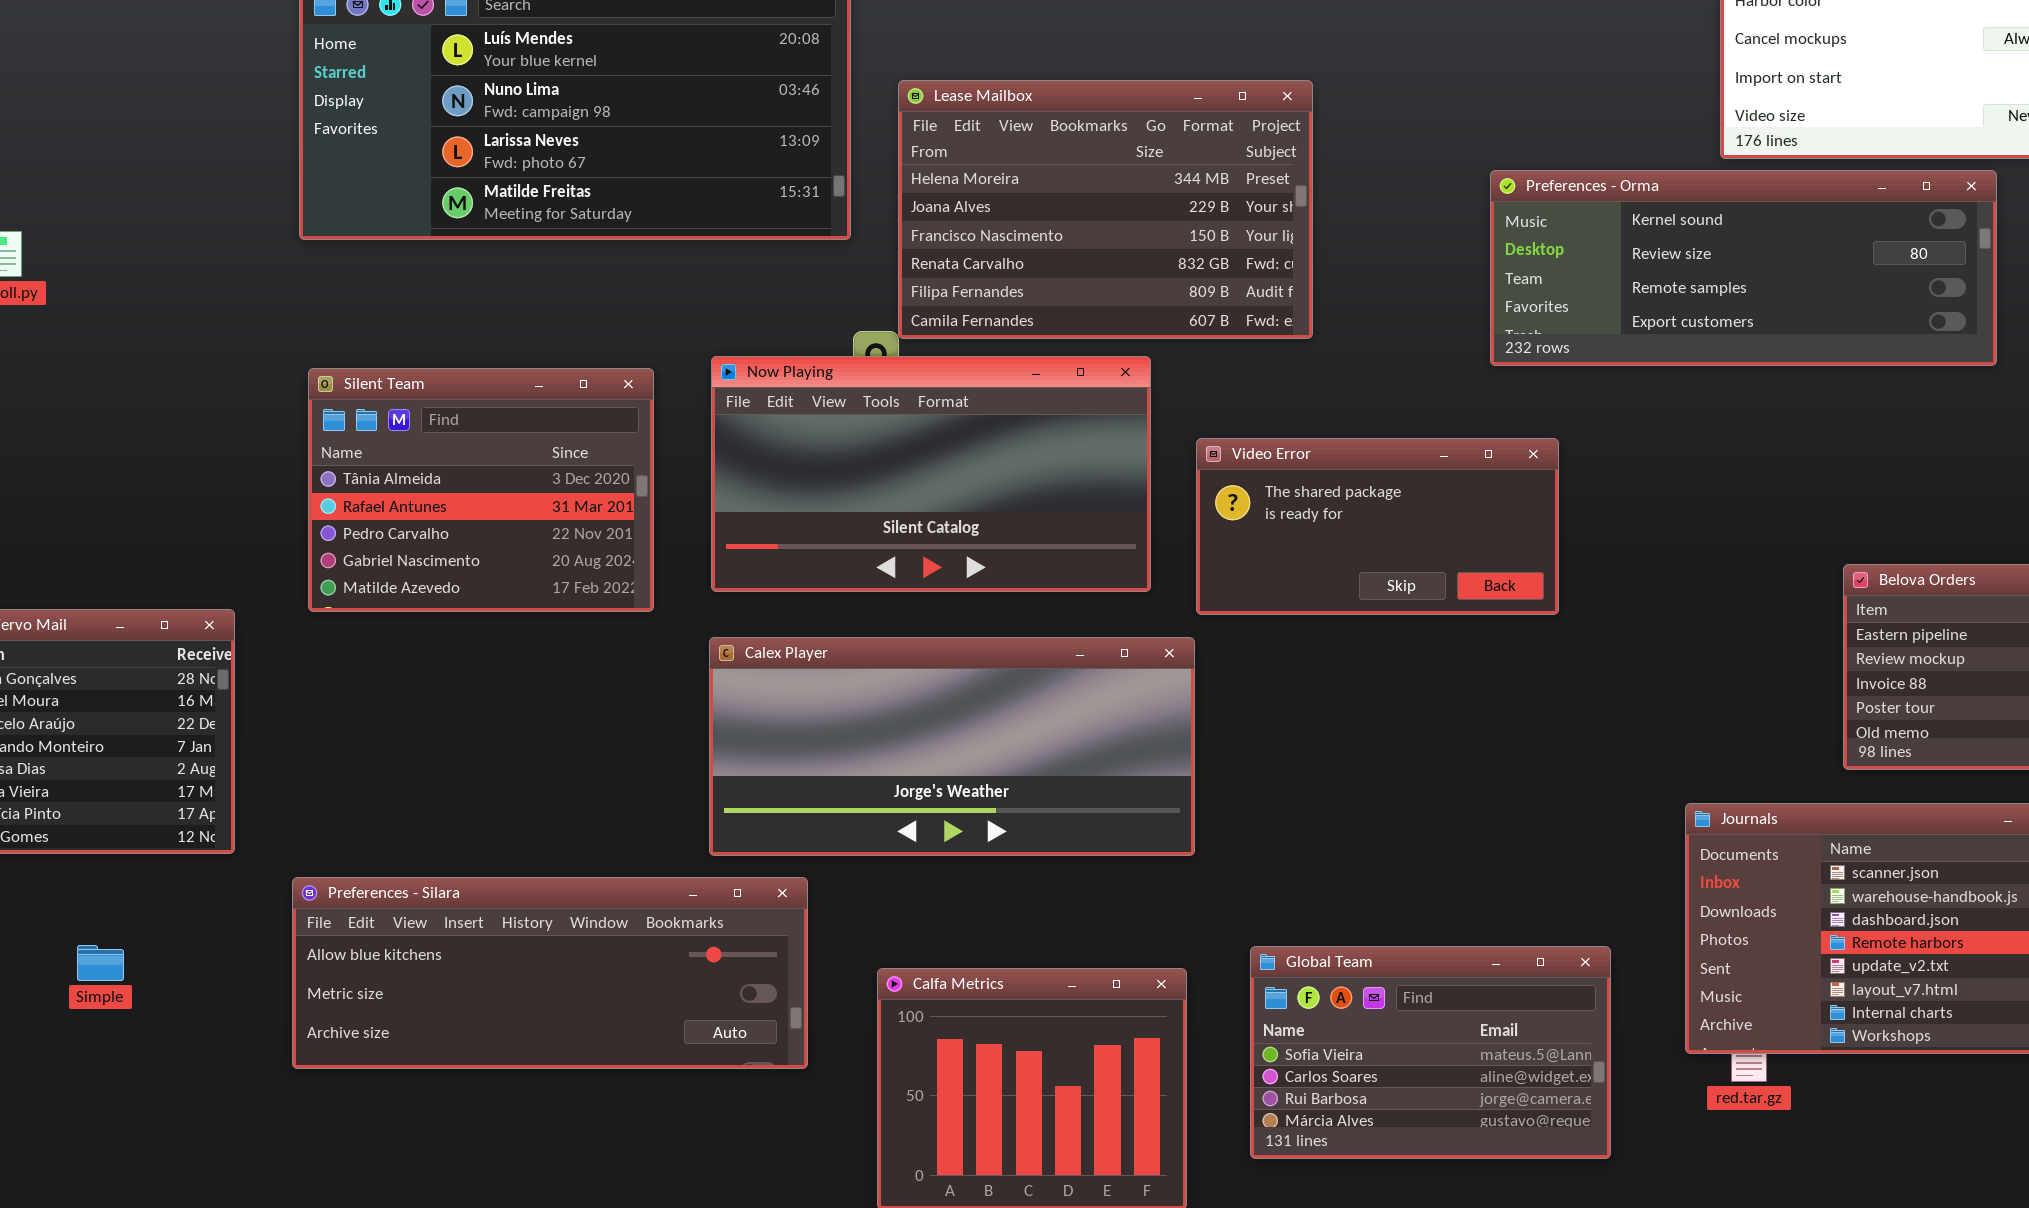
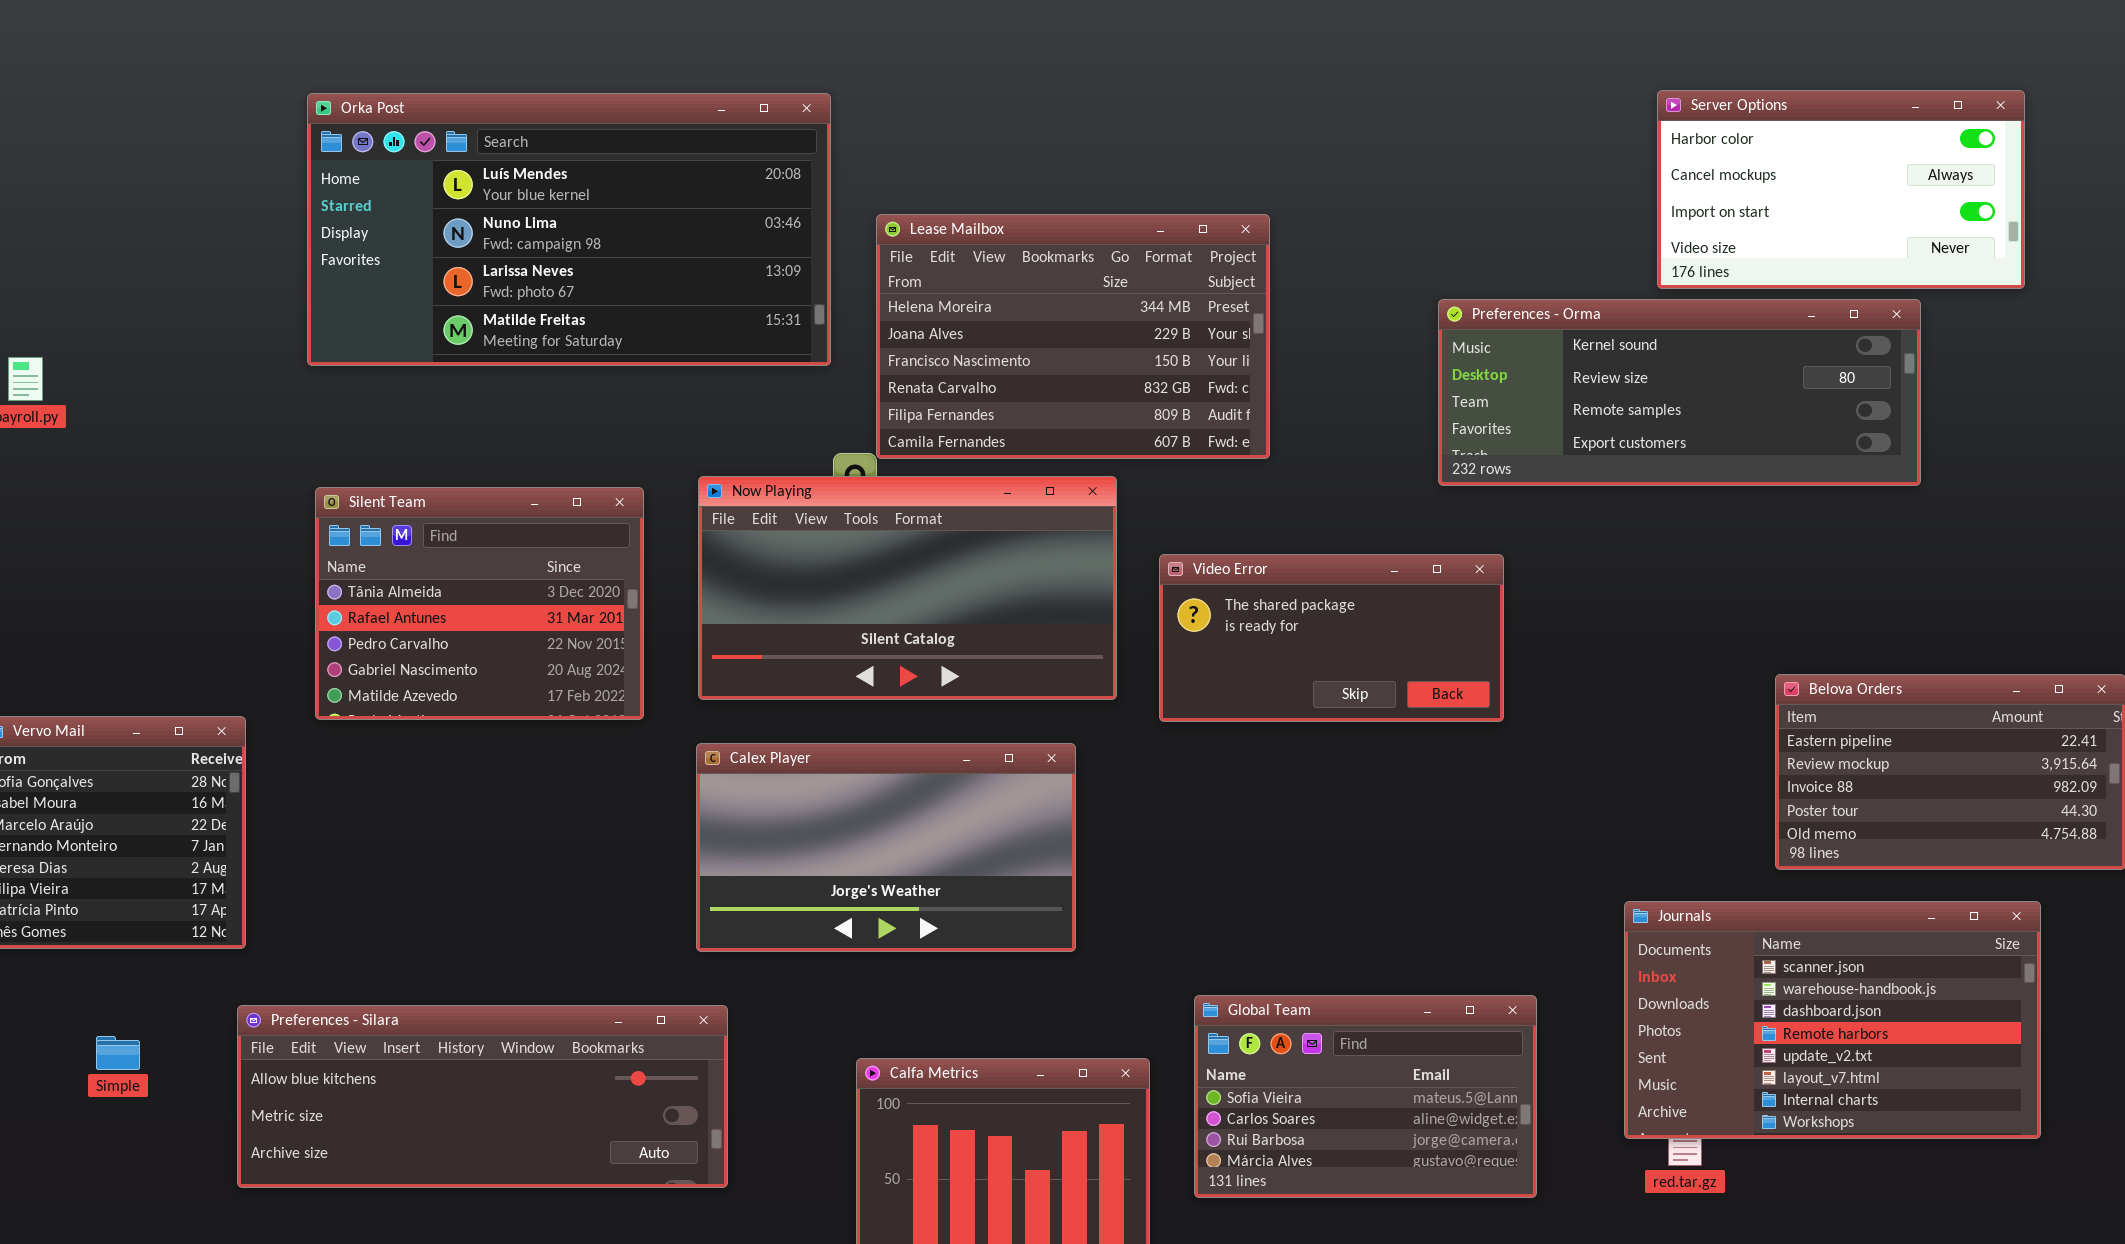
Calex Player: [709,637,1195,856] -> [696,743,1076,952], resized
Preferences - Silara: [292,877,808,1069] -> [237,1005,728,1188], moved
Global Team: [1250,946,1611,1159] -> [1194,995,1537,1198], moved

